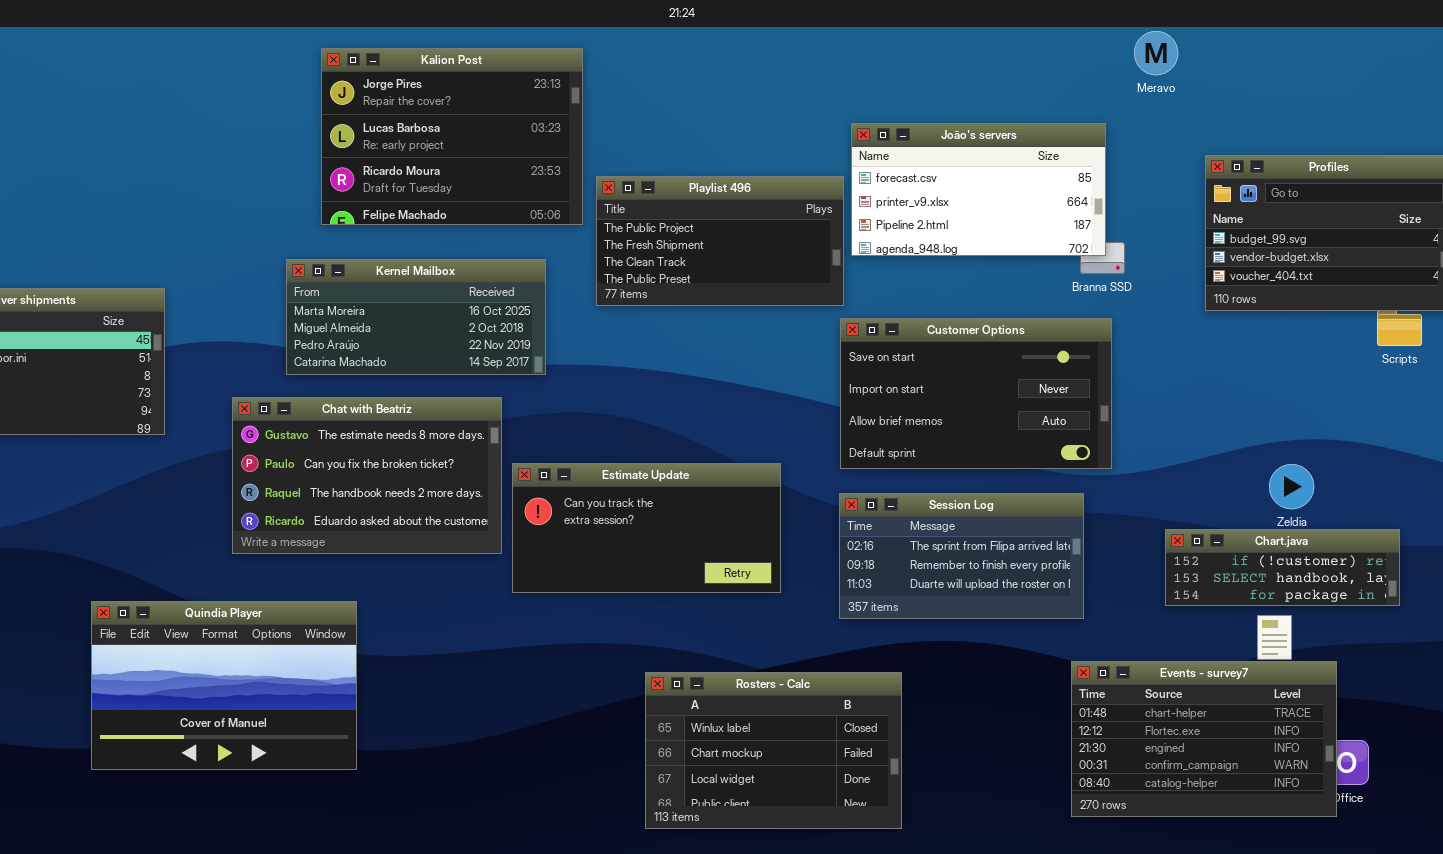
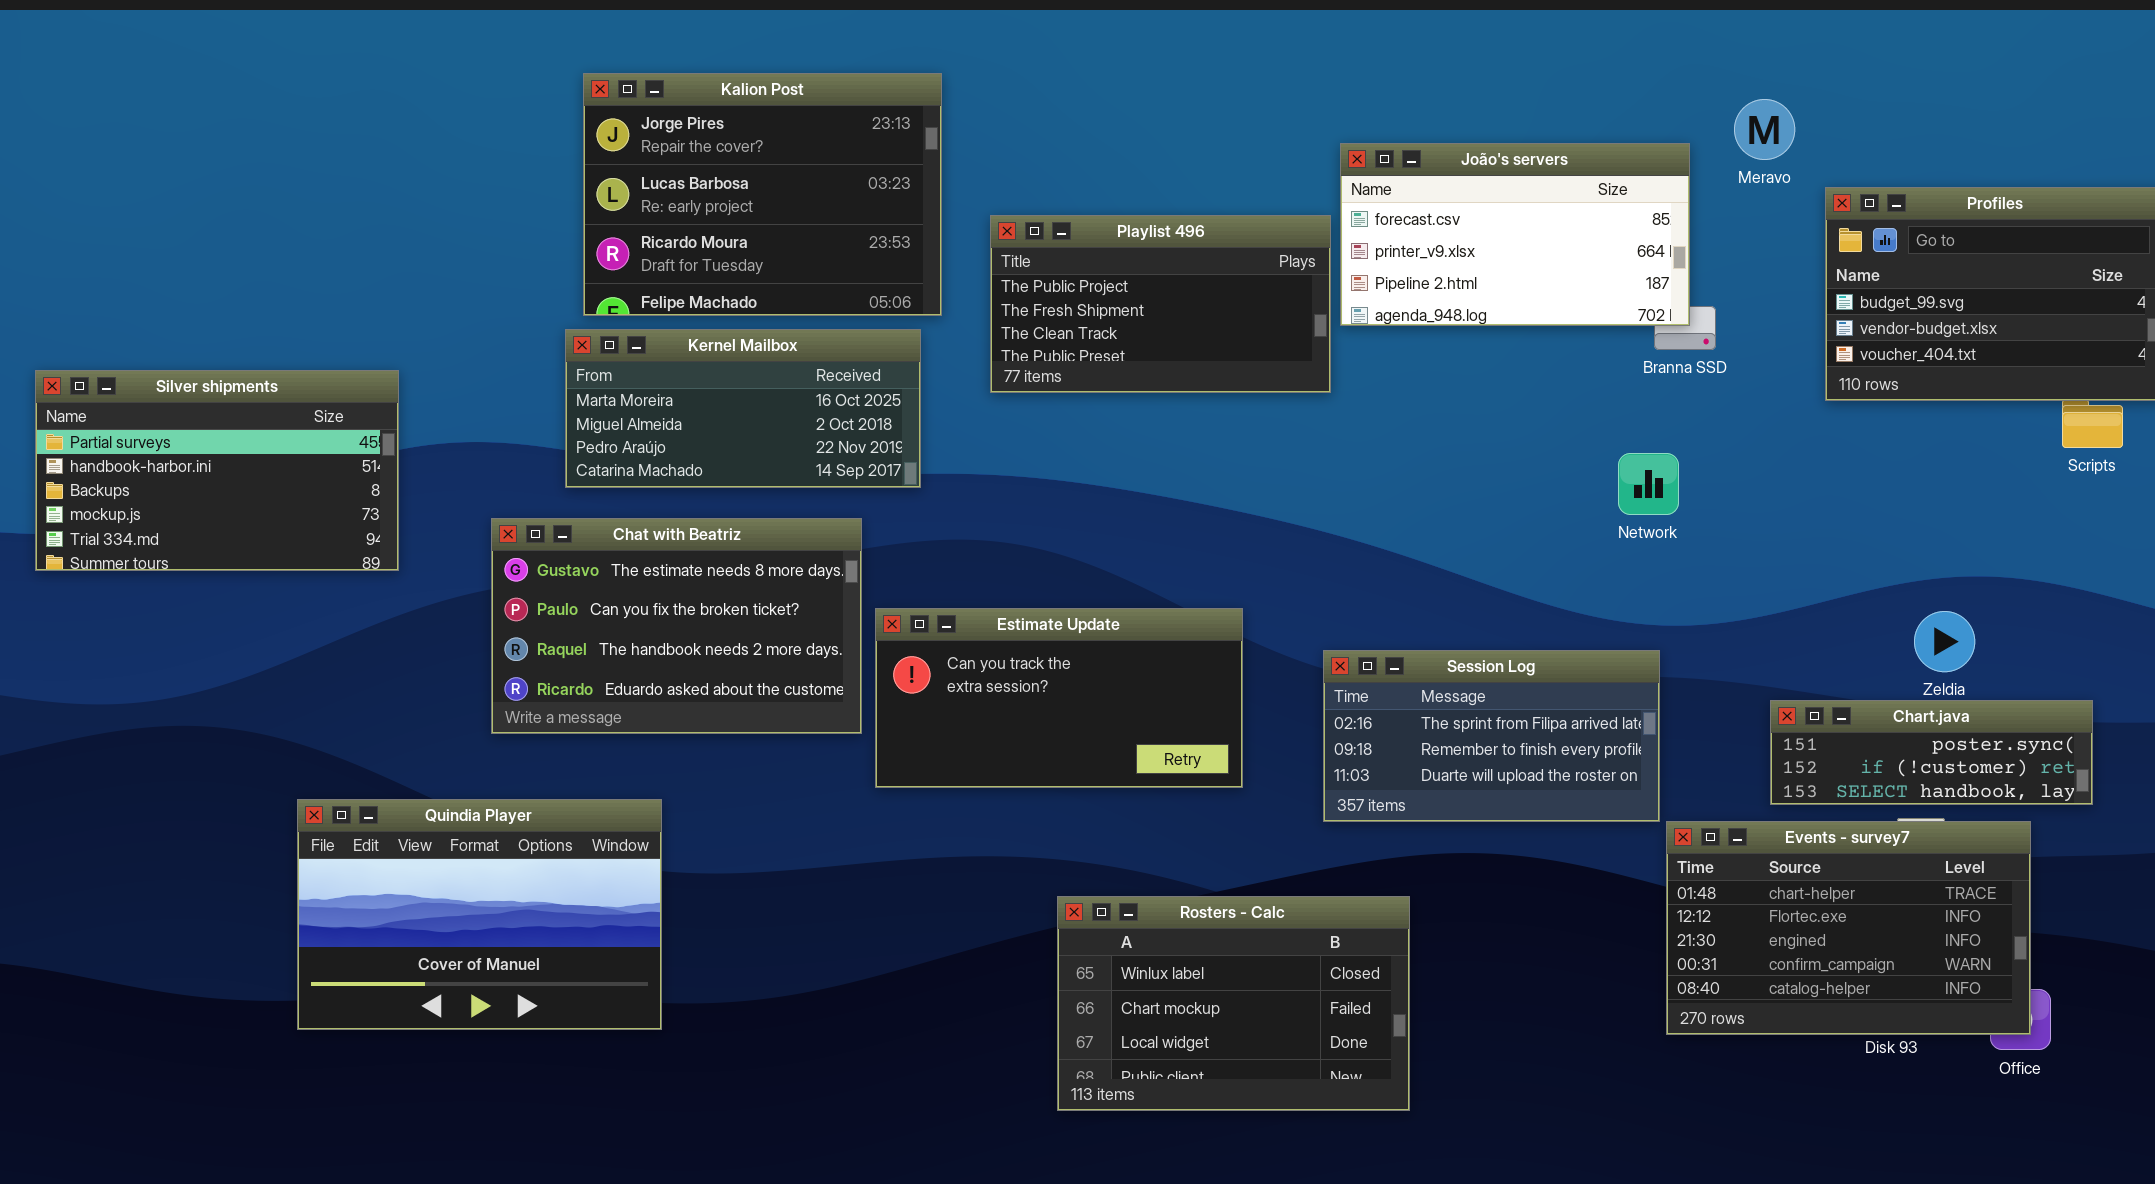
Meravo: [1134,31,1178,75] -> [1734,99,1795,160], moved
Kalion Post: [321,48,583,225] -> [583,73,942,316], moved
Customer Options: [840,318,1112,469] -> none, closed
Chart.java: [1165,529,1400,606] -> [1770,700,2093,805], scrolled up 1 row
Events - survey7: [1071,661,1337,817] -> [1666,821,2031,1035], moved

